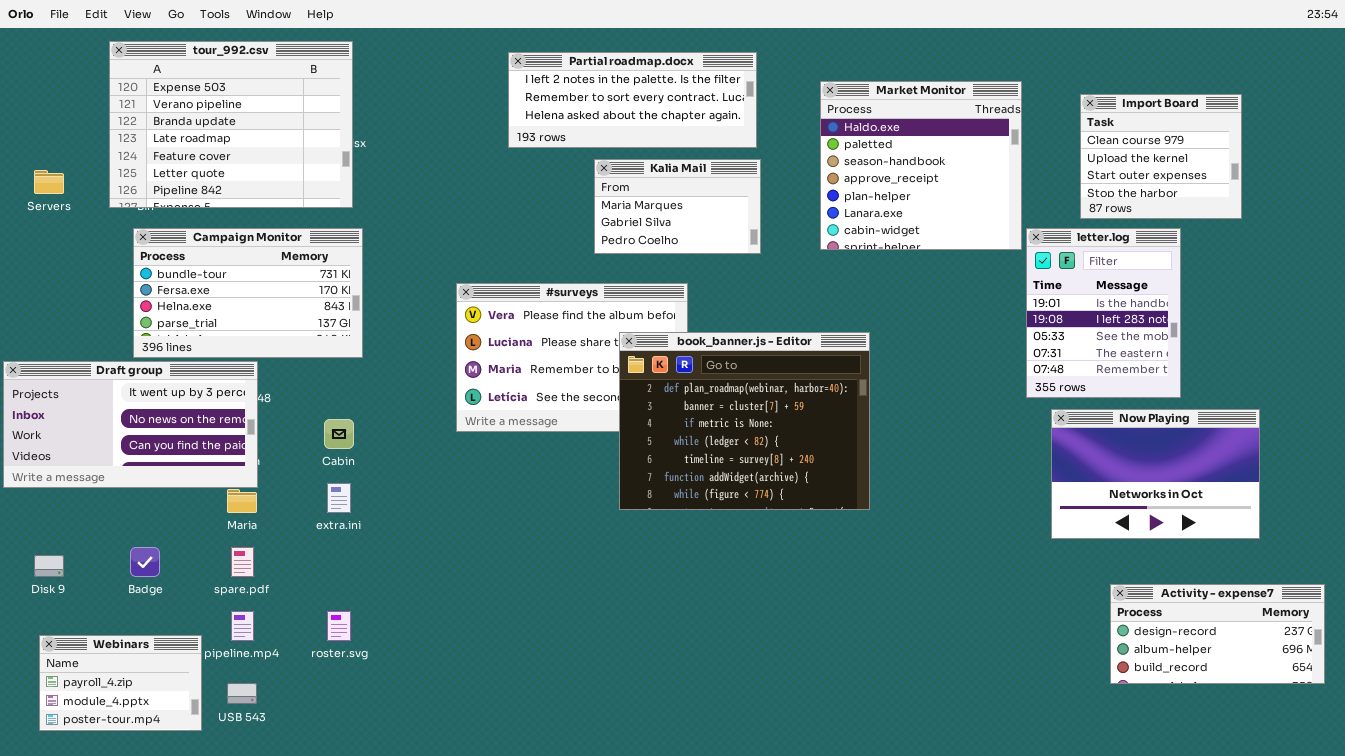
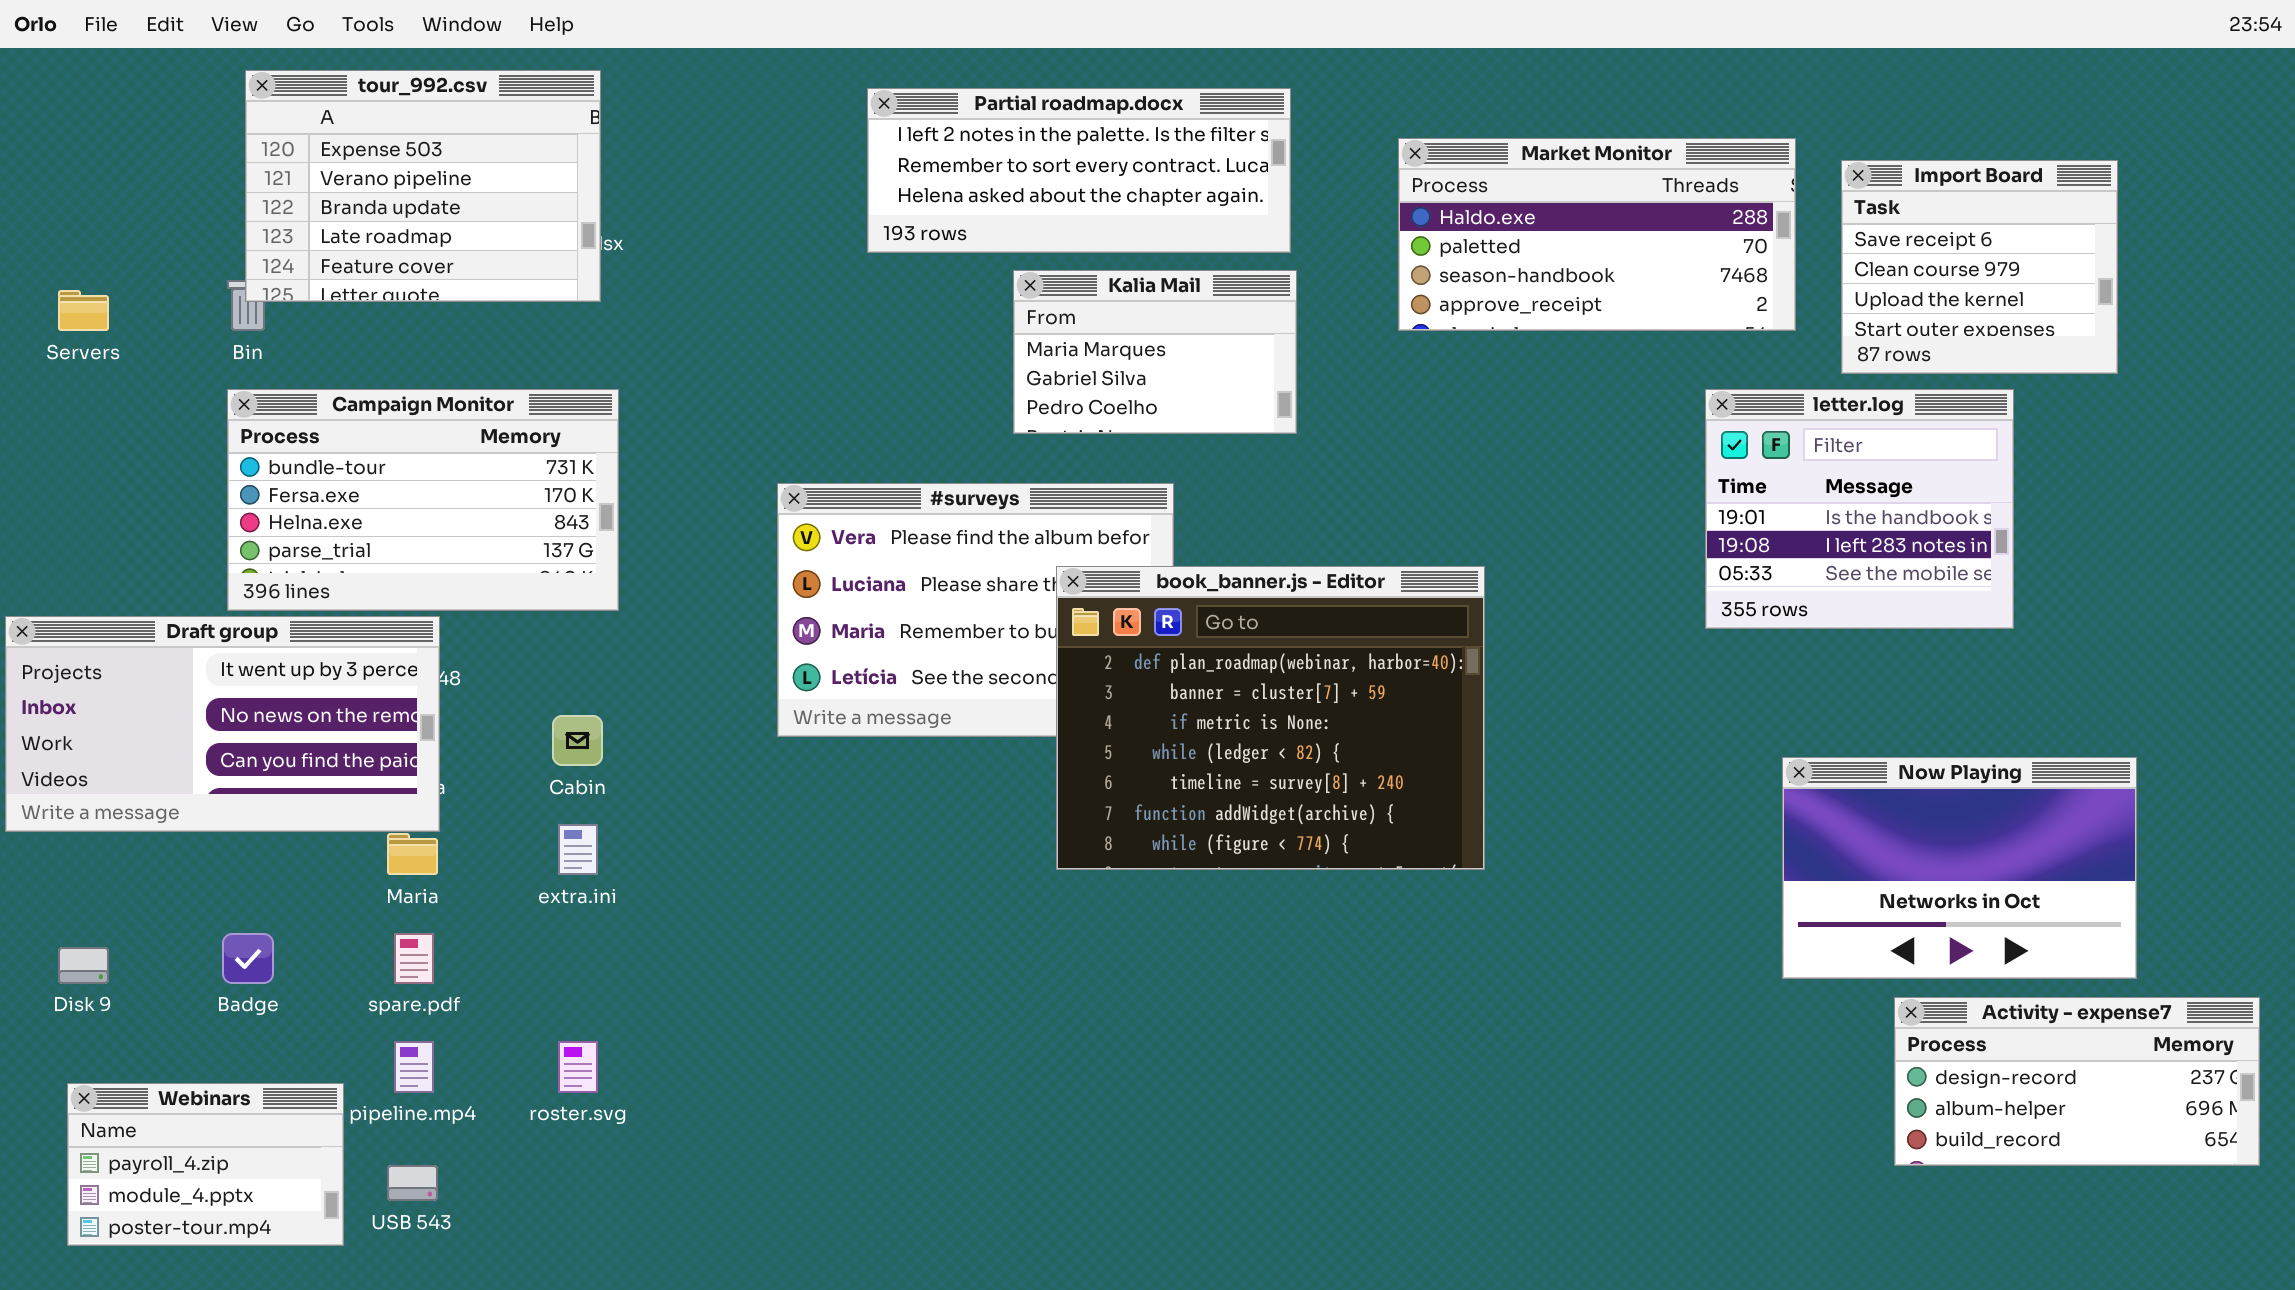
tour_992.csv: [109,41,353,208] -> [245,70,601,302], resized
Market Monitor: [820,81,1022,250] -> [1398,138,1796,331], resized
Import Board: [1080,94,1242,219] -> [1841,160,2118,374], scrolled up 1 row
letter.log: [1026,228,1181,398] -> [1705,389,2014,629], resized
Now Playing: [1051,409,1260,539] -> [1782,757,2137,979], moved

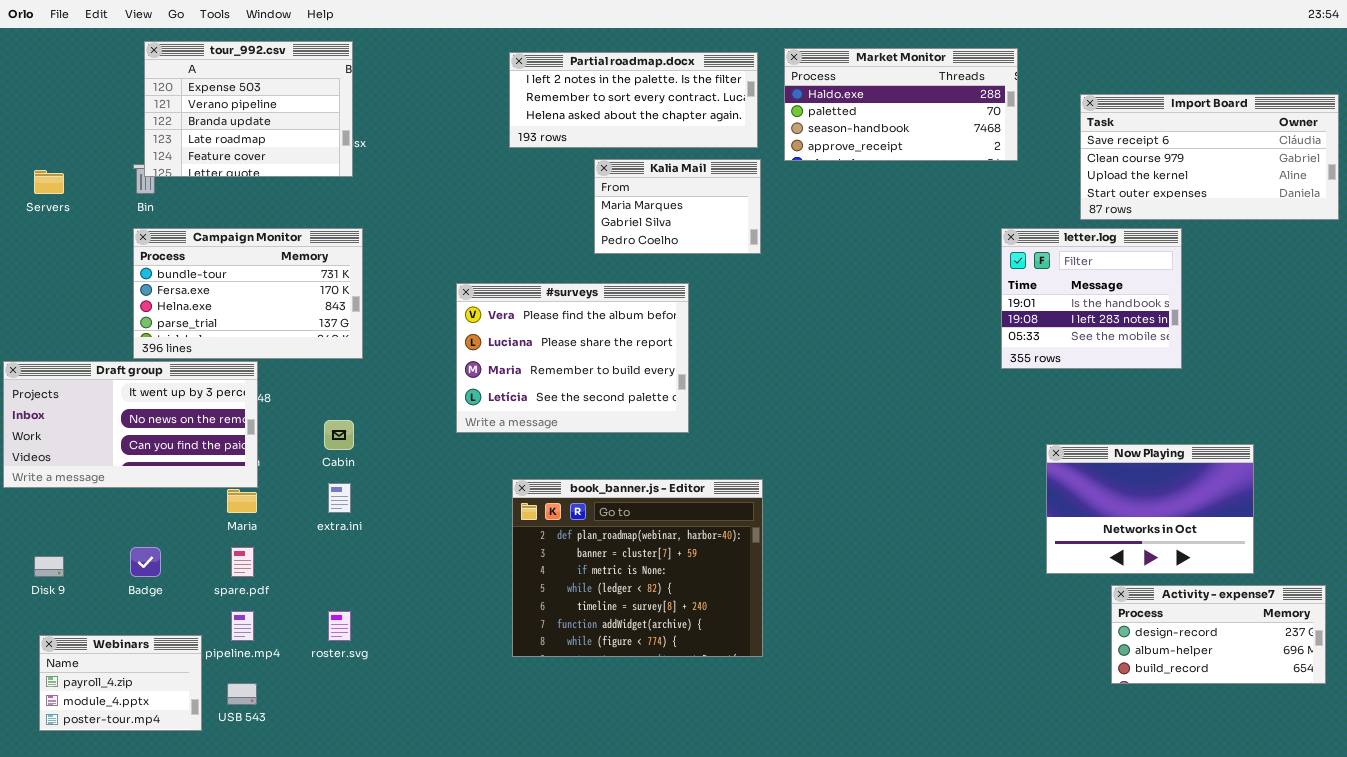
Market Monitor: [1398,138,1796,331] -> [784,48,1018,161], moved
Import Board: [1841,160,2118,374] -> [1080,94,1339,220], resized
book_banner.js - Editor: [1056,566,1485,870] -> [512,479,763,657], moved

